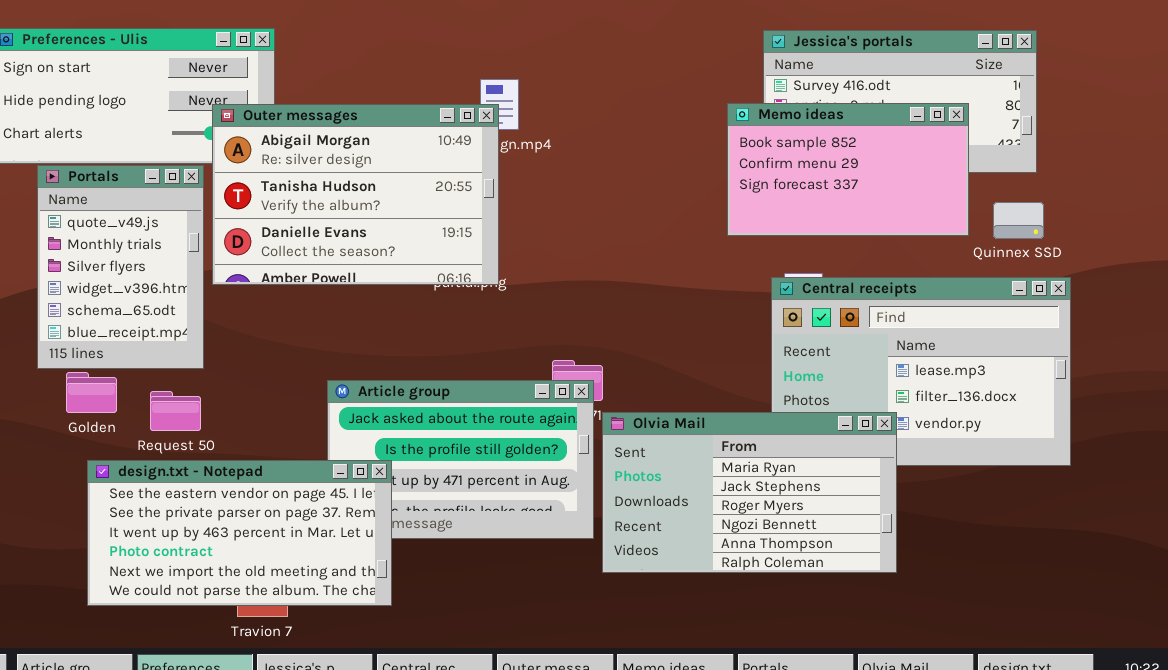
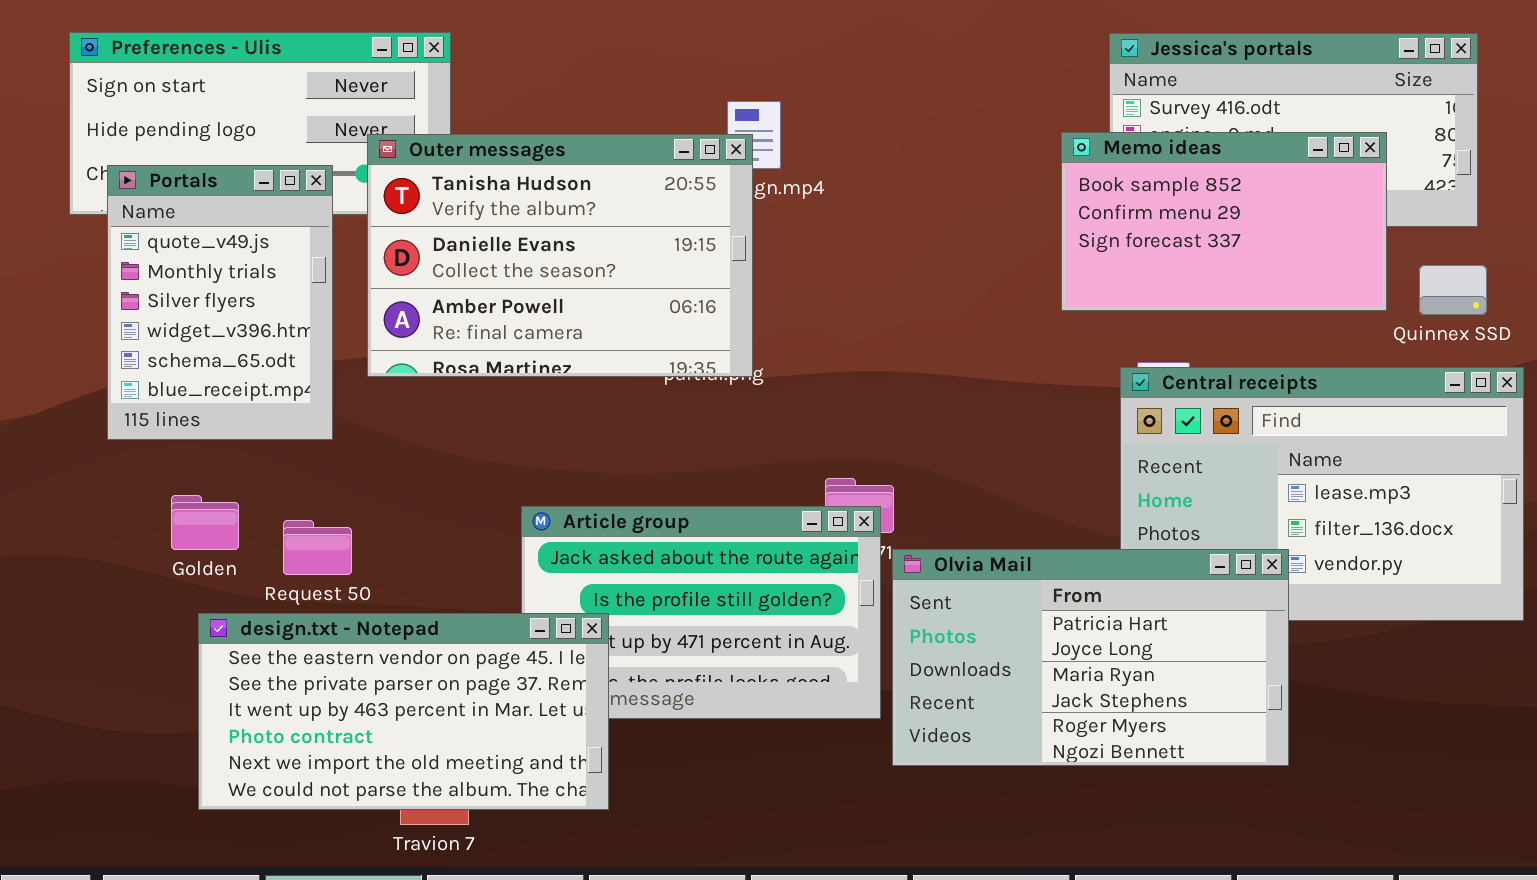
Outer messages: [212,104,499,285] -> [367,134,753,377], scrolled down 1 row
Portals: [37,165,204,369] -> [107,165,333,440], moved
Olvia Mail: [602,412,897,573] -> [892,549,1289,766], scrolled up 2 rows

